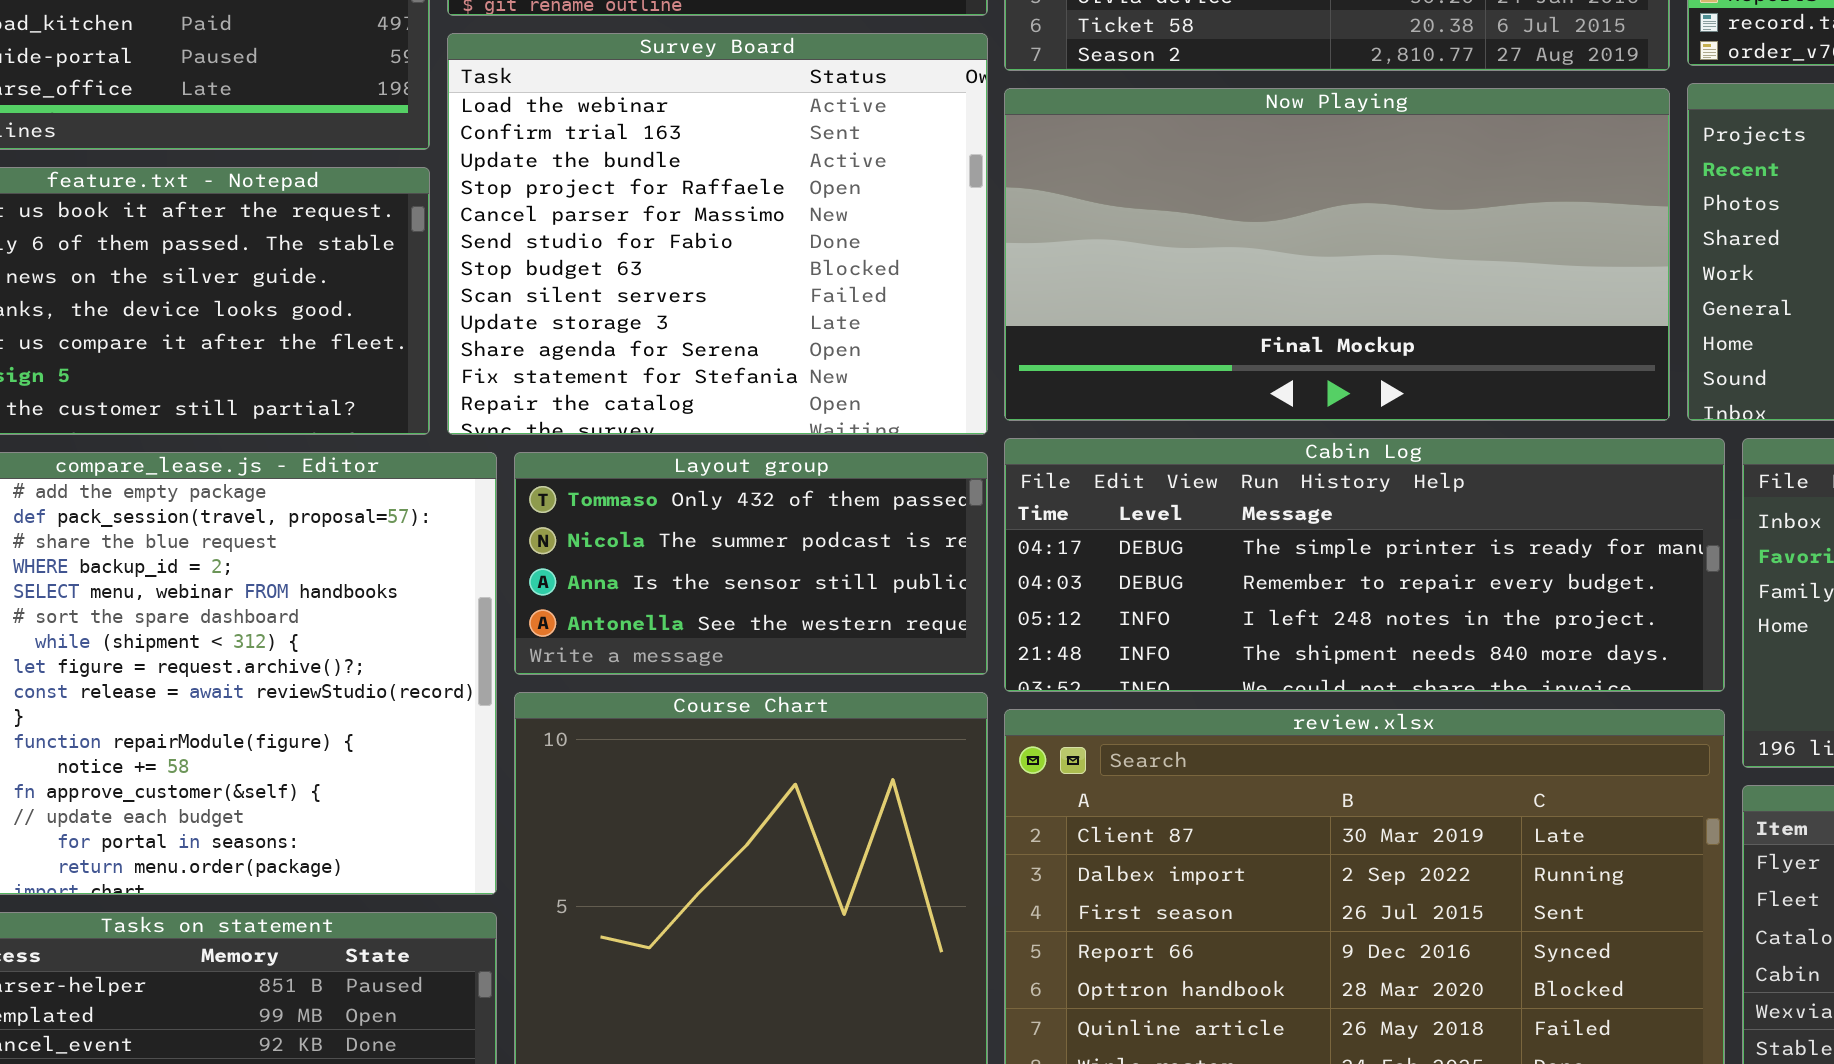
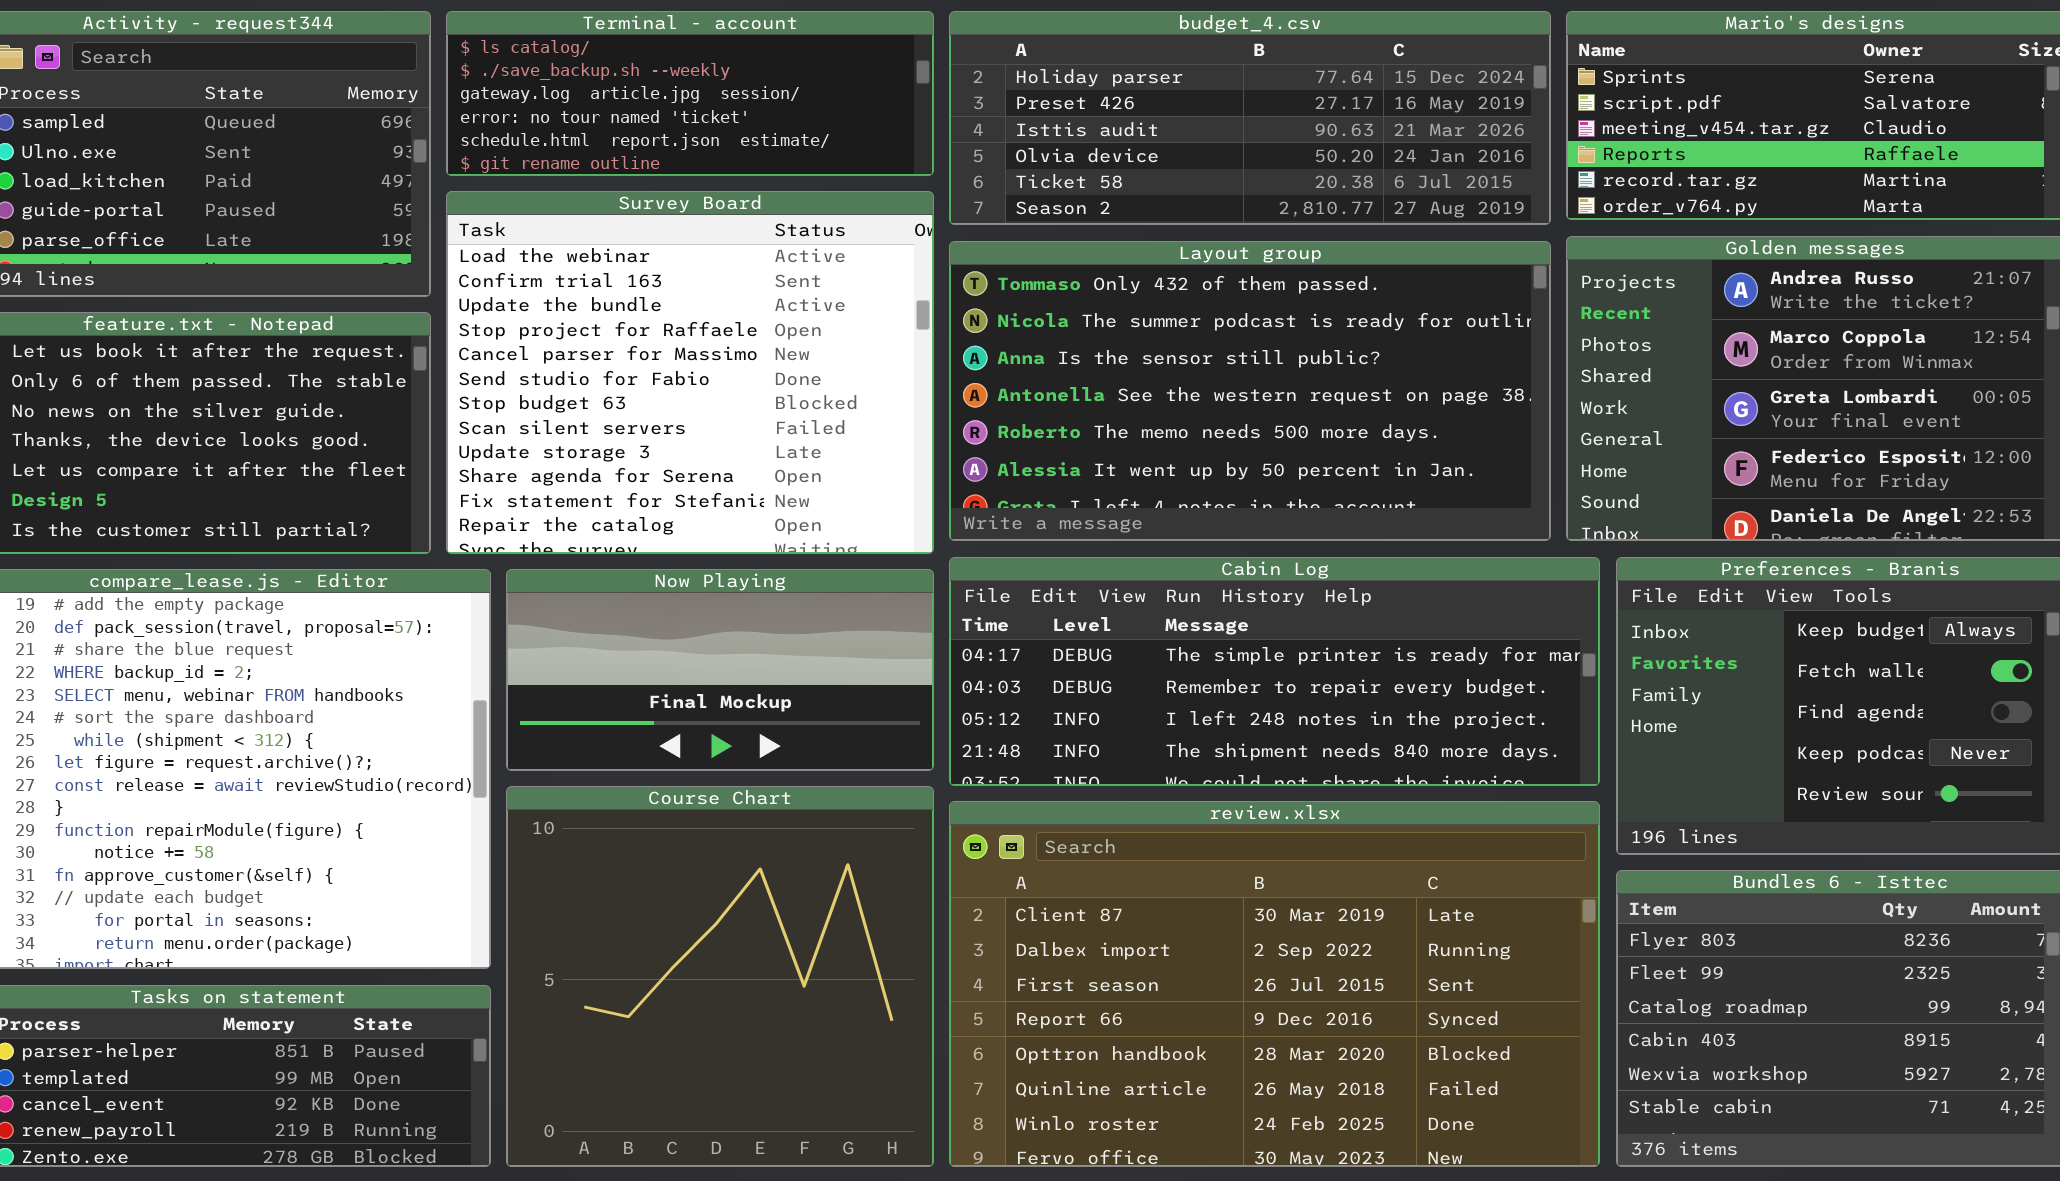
Now Playing: [1004,88,1670,421] -> [506,569,934,771], moved, resized
Layout group: [514,452,988,675] -> [949,241,1551,541], moved, resized

